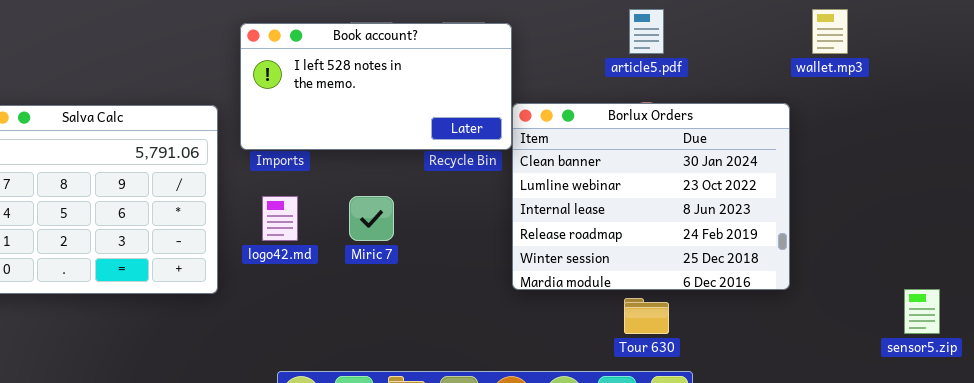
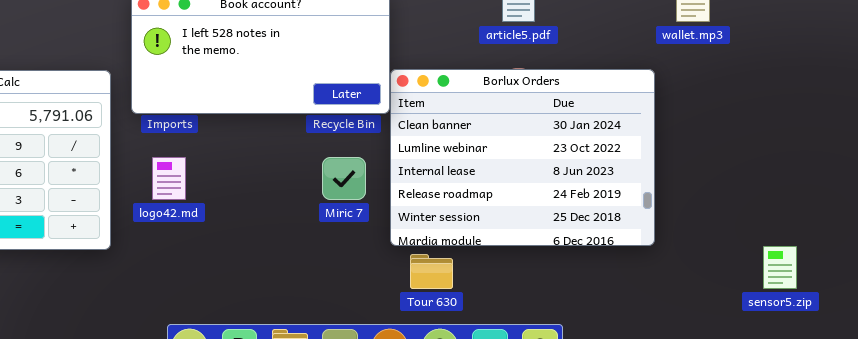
Miric 7: [349,196,394,241] -> [322,157,366,200], moved
Tour 630: [624,298,669,334] -> [410,254,453,289], moved

